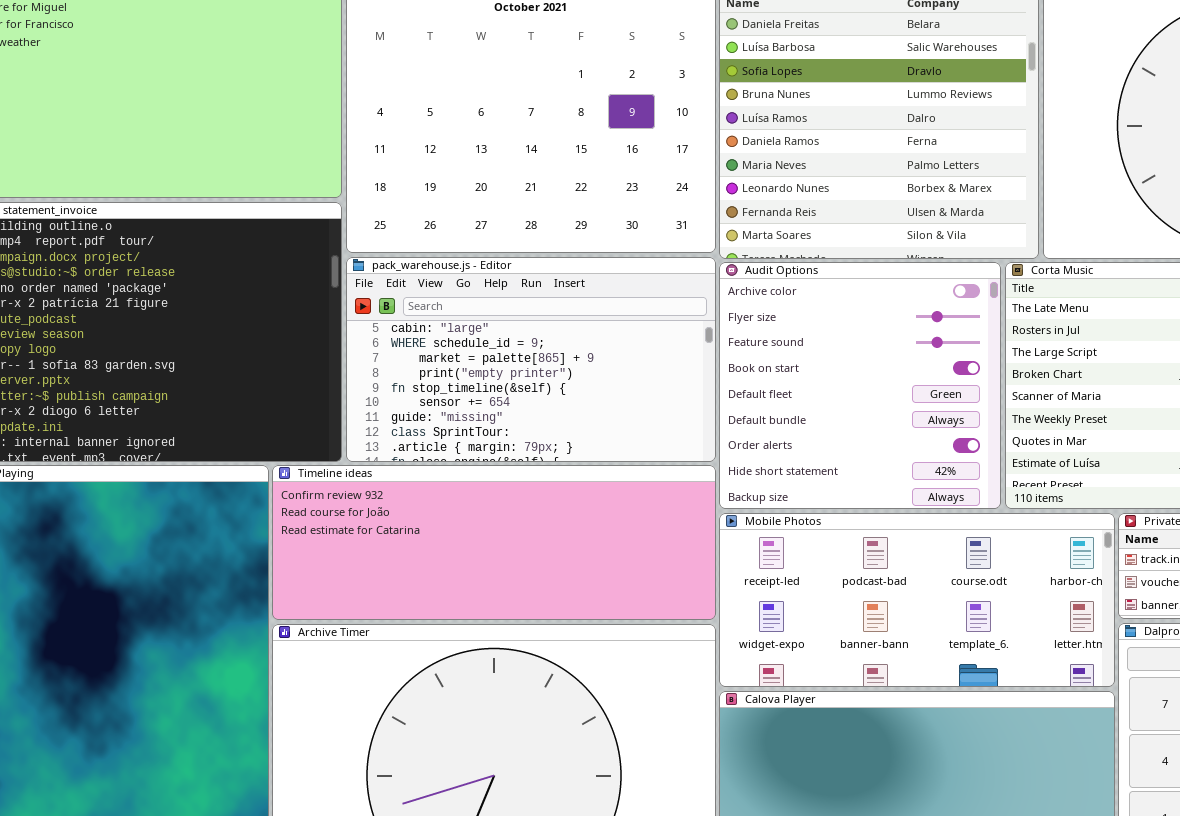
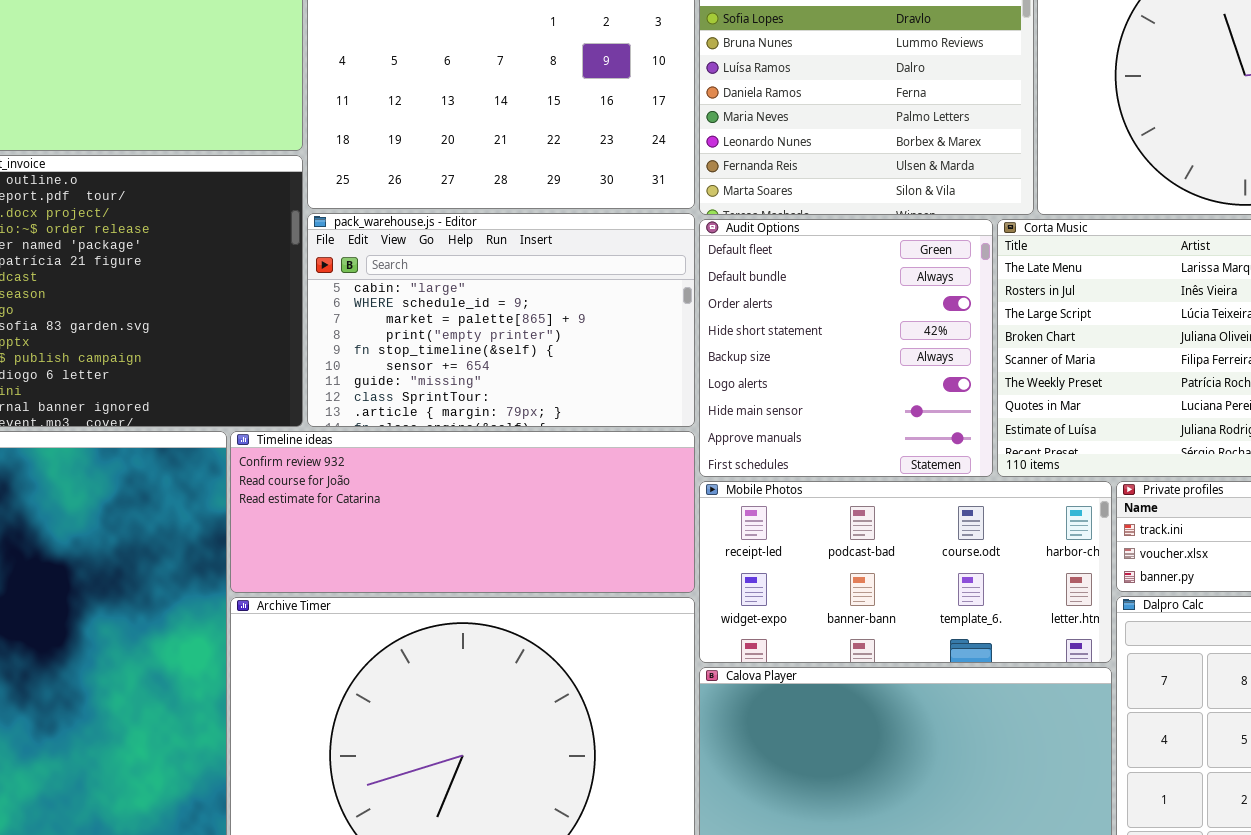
Audit Options: [719,262,1001,509] -> [699,219,993,477], scrolled down 4 rows

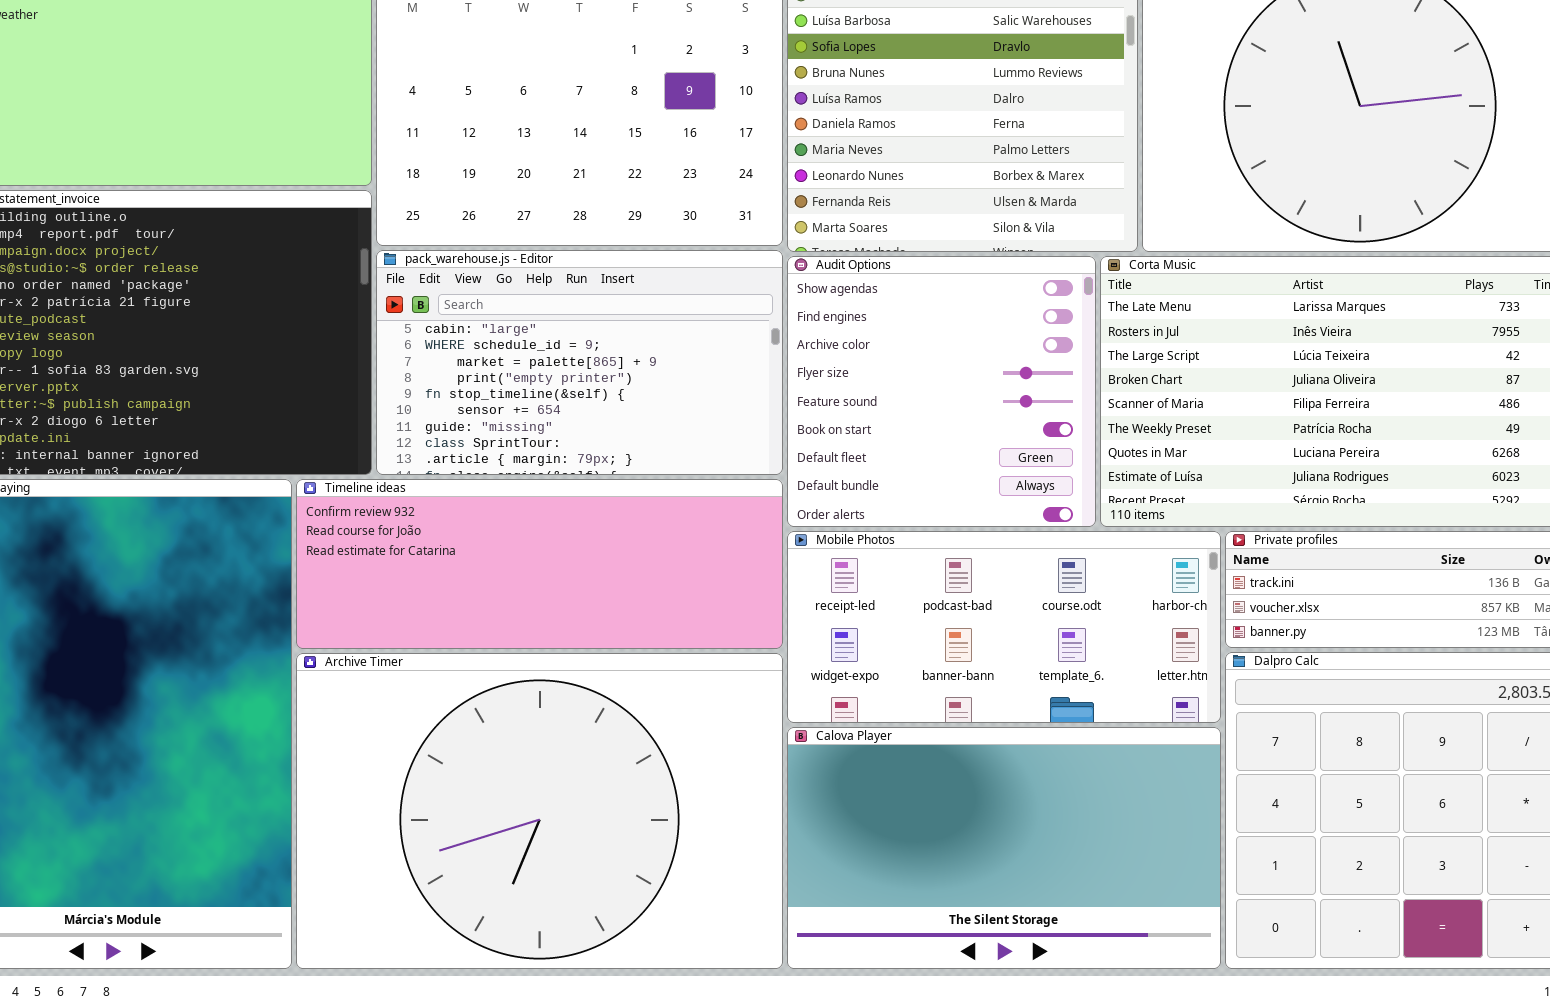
Audit Options: [699,219,993,477] -> [787,256,1096,527], scrolled up 6 rows

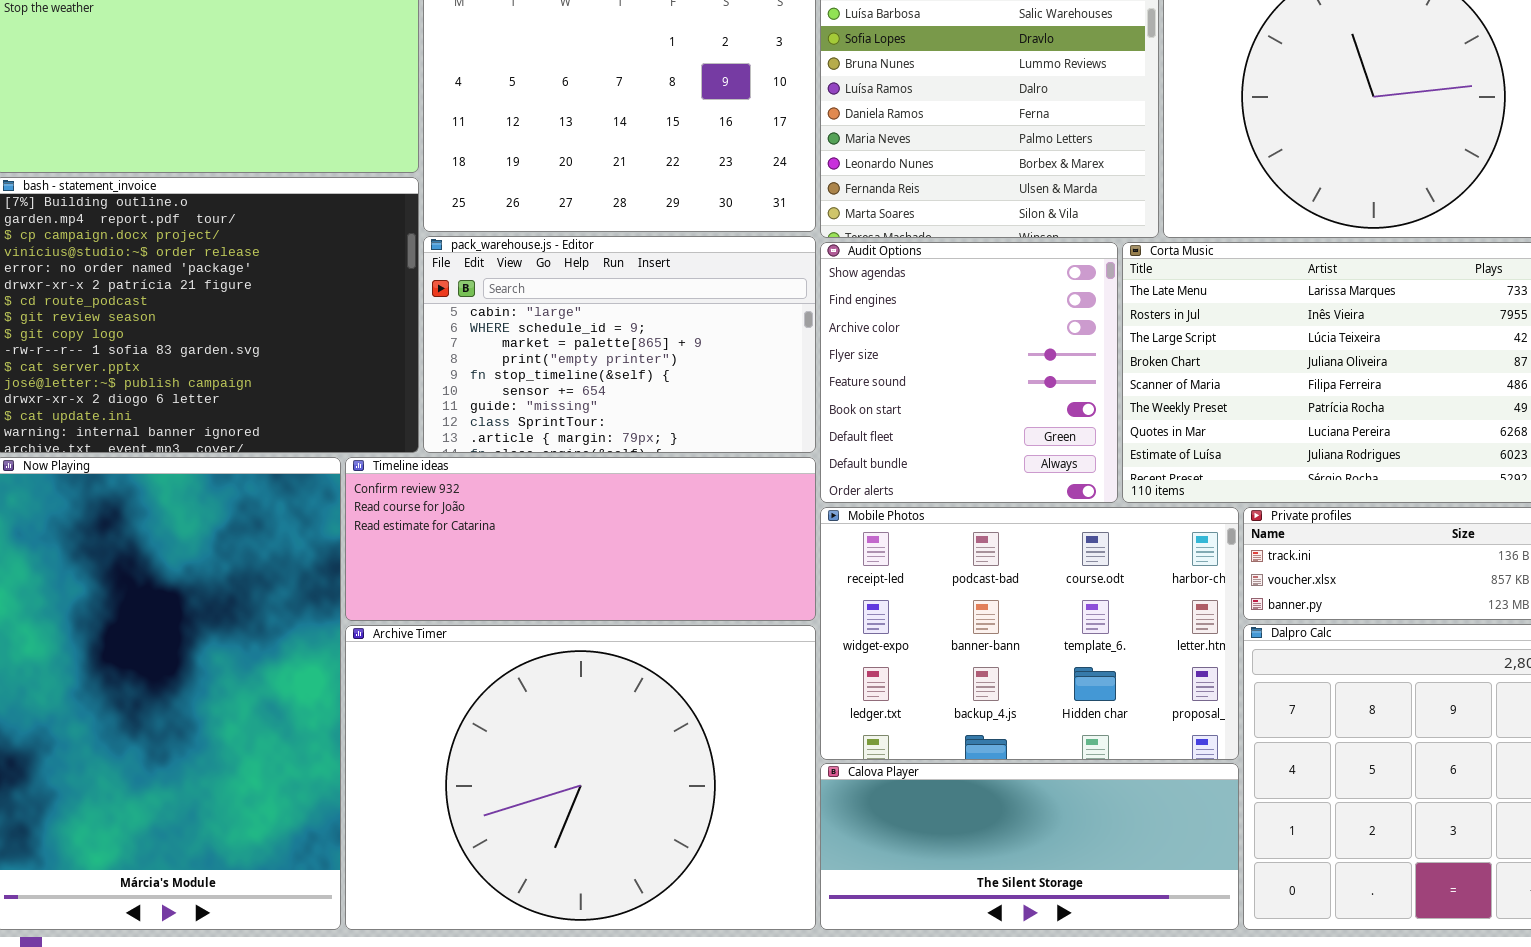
Mobile Photos: [787,531,1221,723] -> [820,507,1239,760], resized
Calova Player: [787,727,1221,969] -> [820,763,1239,930], resized

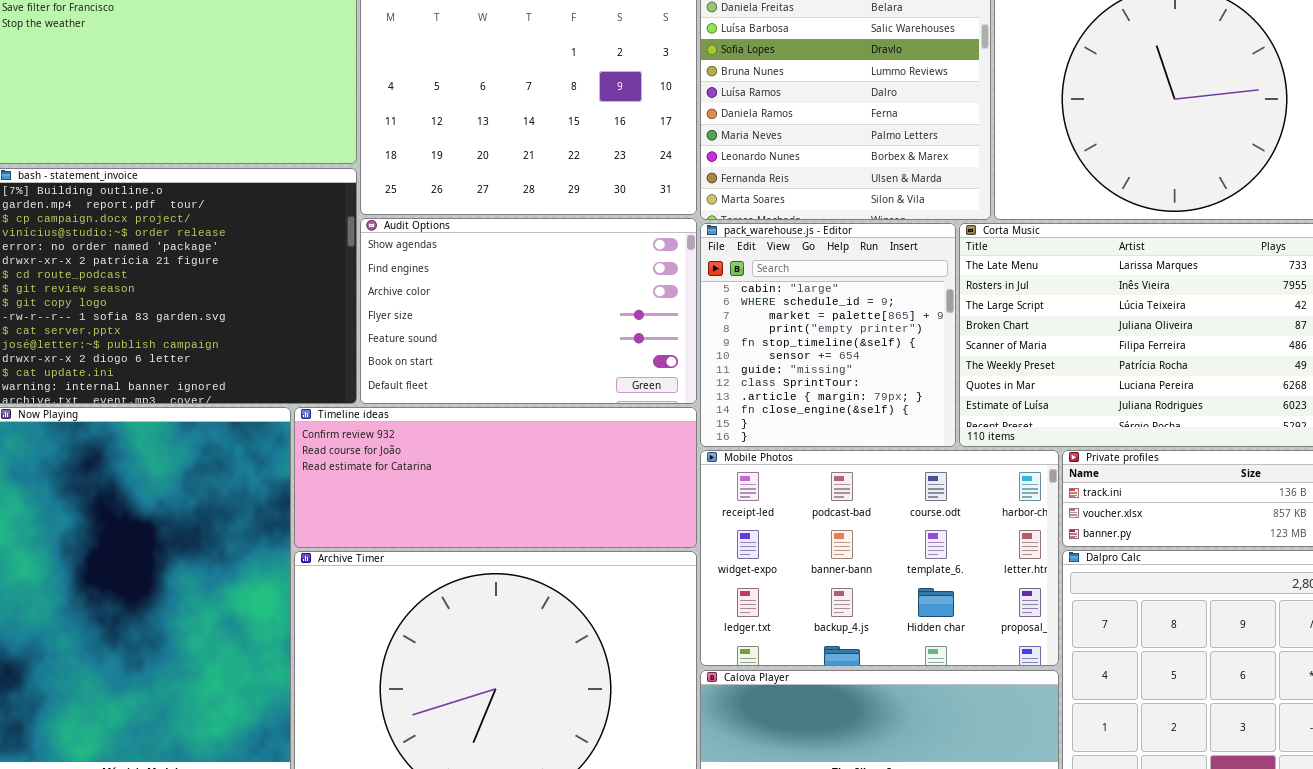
pack_warehouse.js - Editor: [423,236,816,453] -> [700,223,956,447], moved, resized
Audit Options: [820,242,1118,503] -> [360,218,697,404], moved, resized

